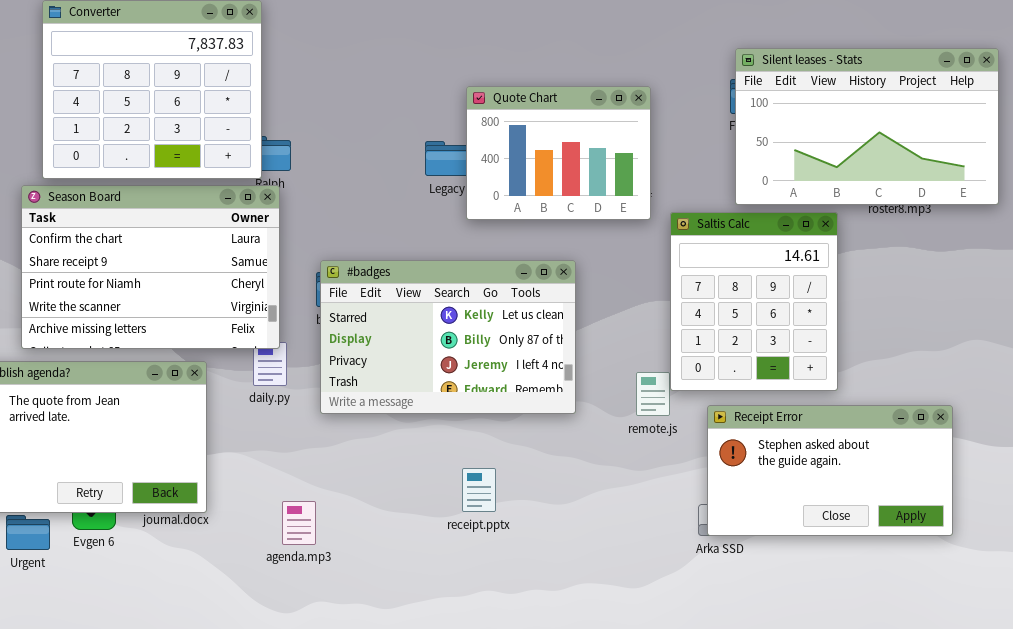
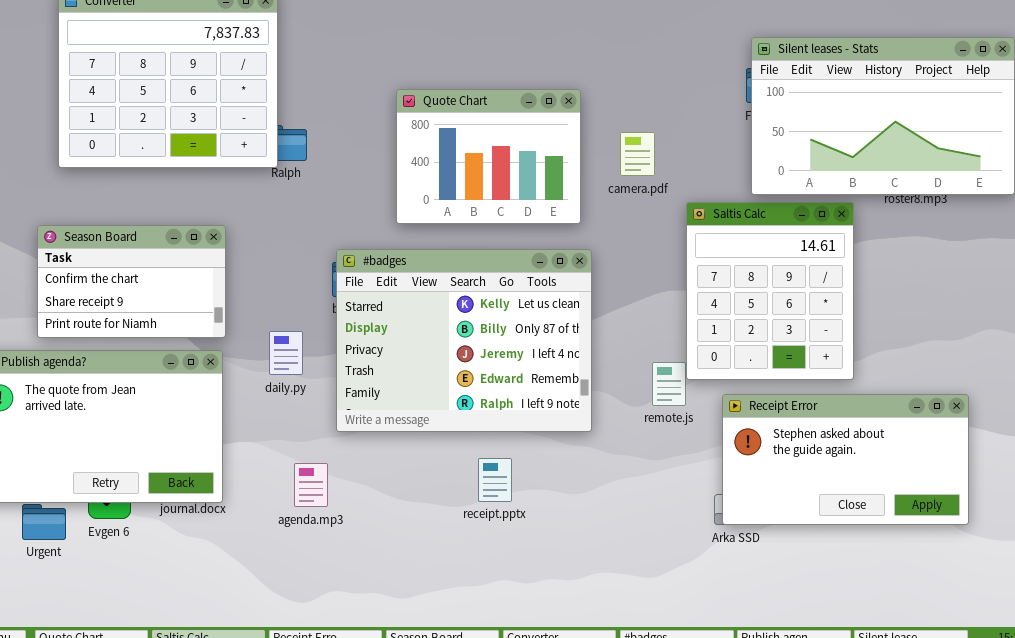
Quote Chart: [466,86,651,220] -> [396,89,581,224], moved
Season Board: [21,185,280,349] -> [37,225,226,338], resized
#badges: [320,260,576,414] -> [336,249,592,432], resized
agenda.mp3: [282,501,316,545] -> [294,463,328,507], moved

